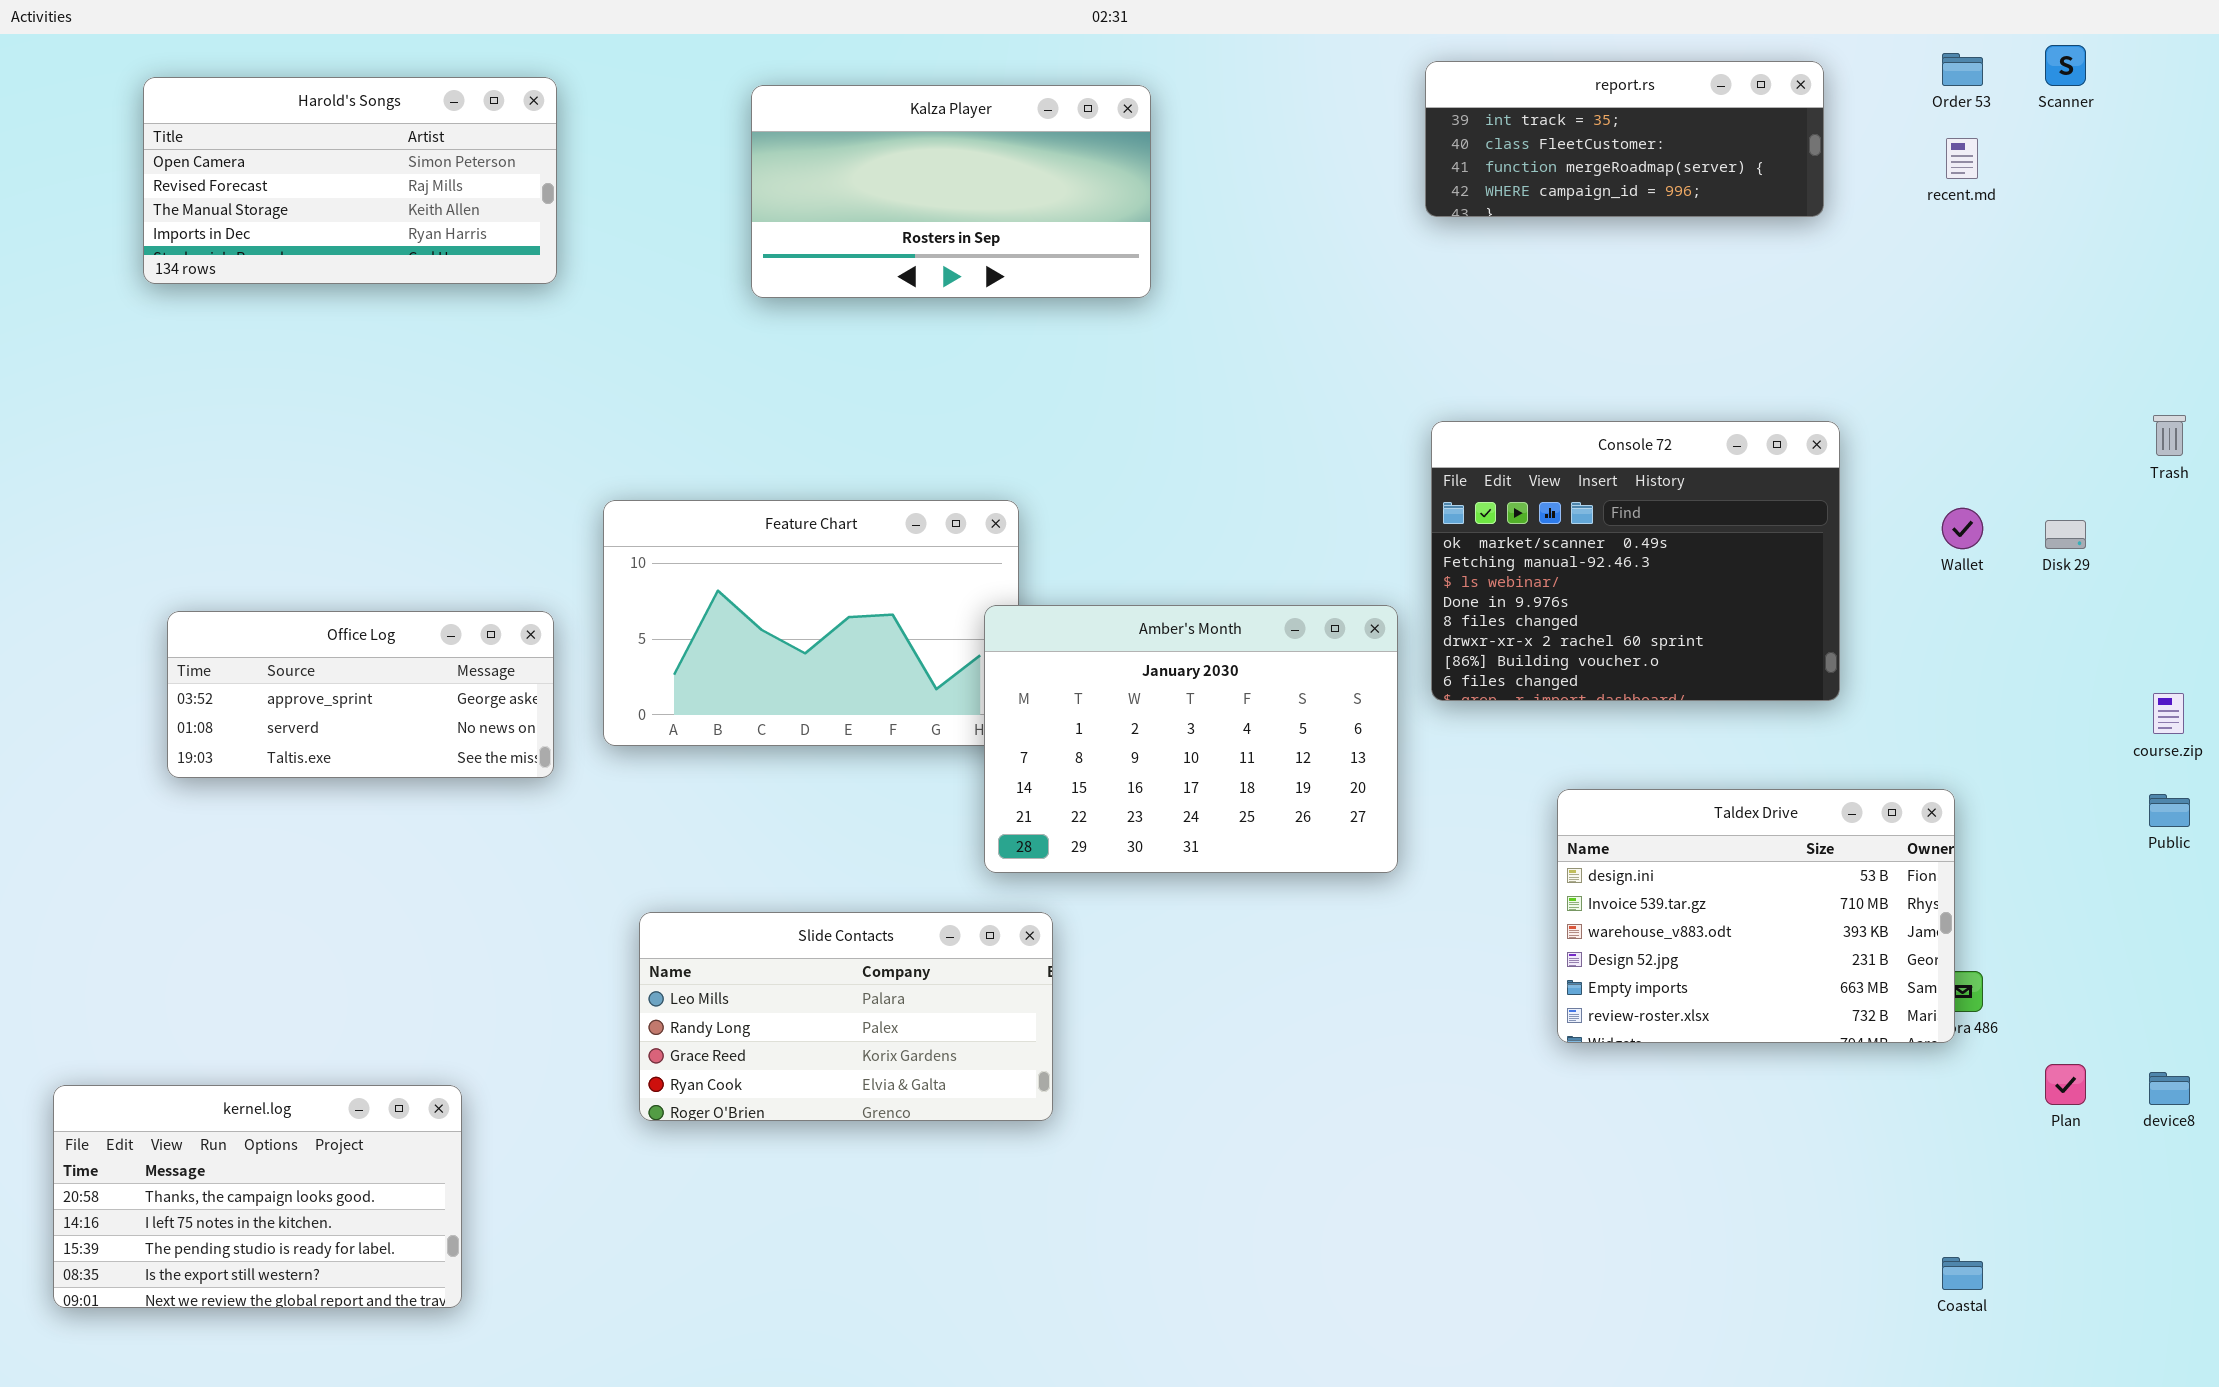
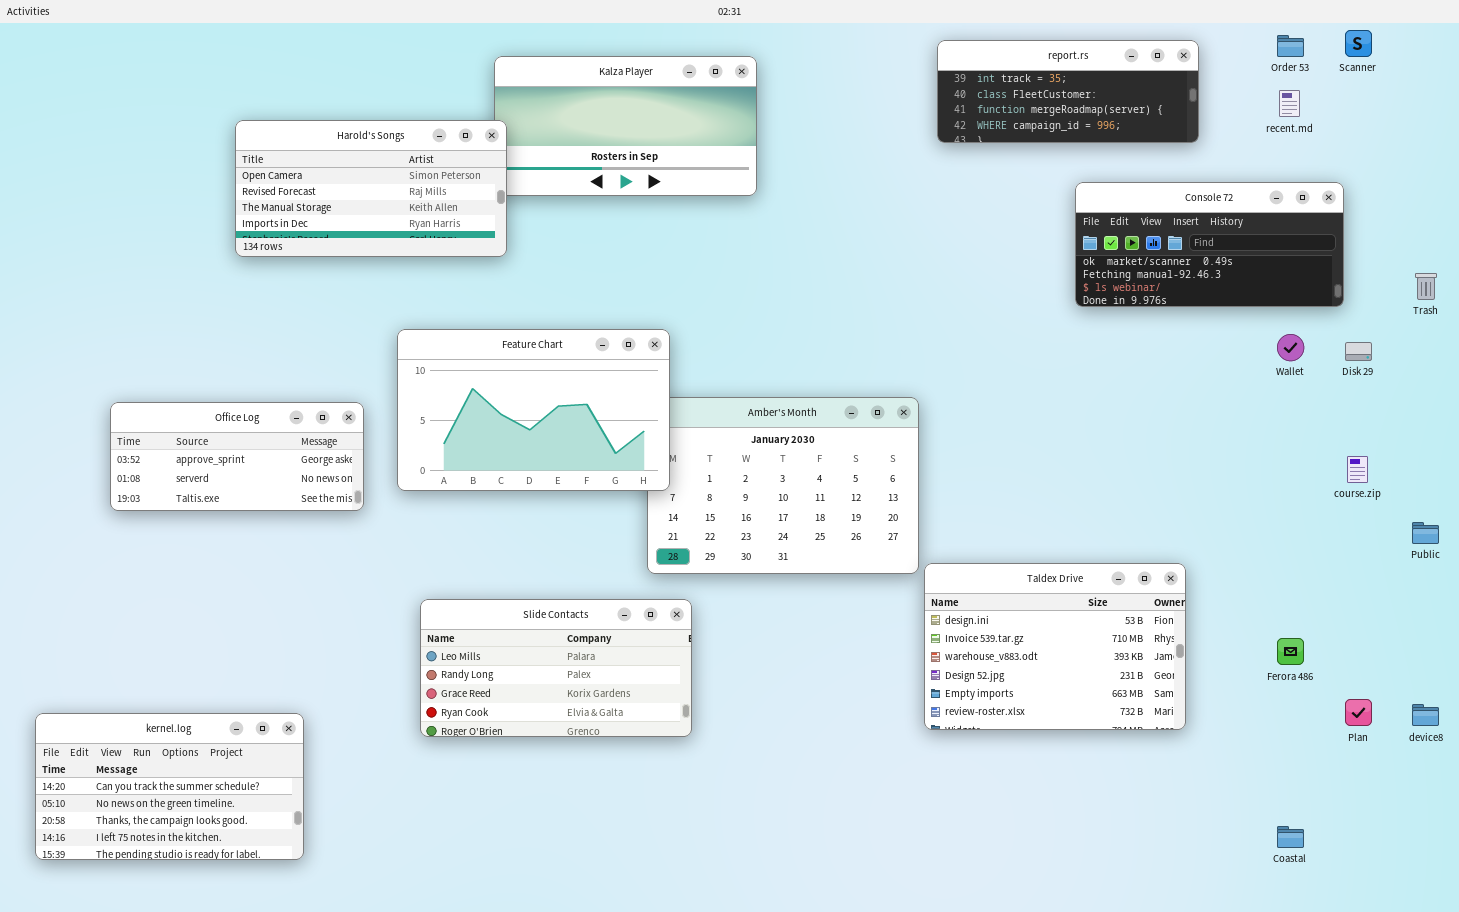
Harold's Songs: [143,77,557,284] -> [235,120,507,257], moved
Console 72: [1431,421,1840,701] -> [1075,182,1344,307], moved, resized
Feature Chart: [603,500,1019,746] -> [397,329,670,491], raised
course.zip: [2153,693,2184,734] -> [1347,456,1368,483], moved
Taldex Drive: [1557,789,1955,1043] -> [924,563,1186,730], moved
kernel.log: [53,1085,462,1308] -> [35,713,304,860], scrolled up 2 rows

